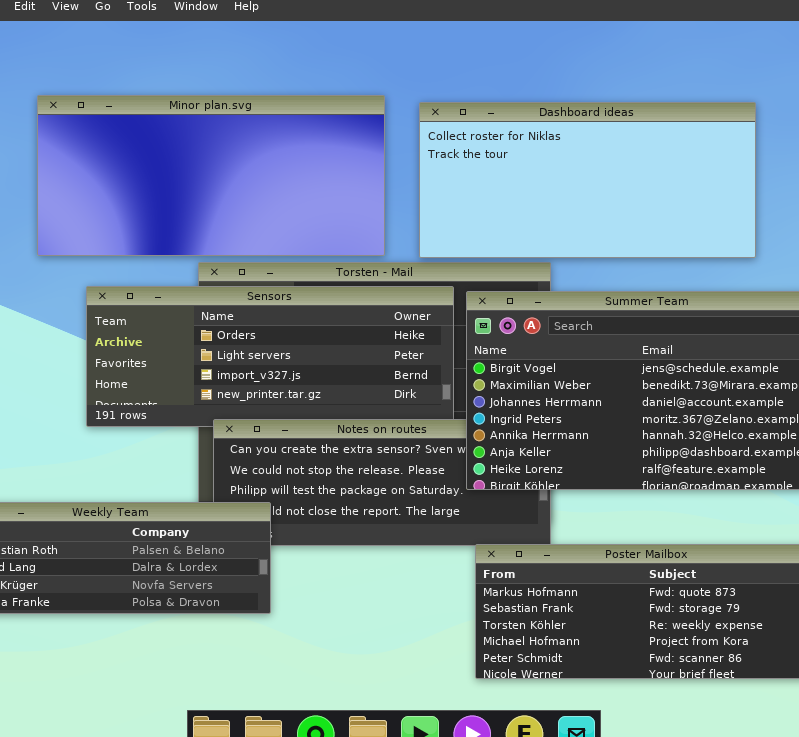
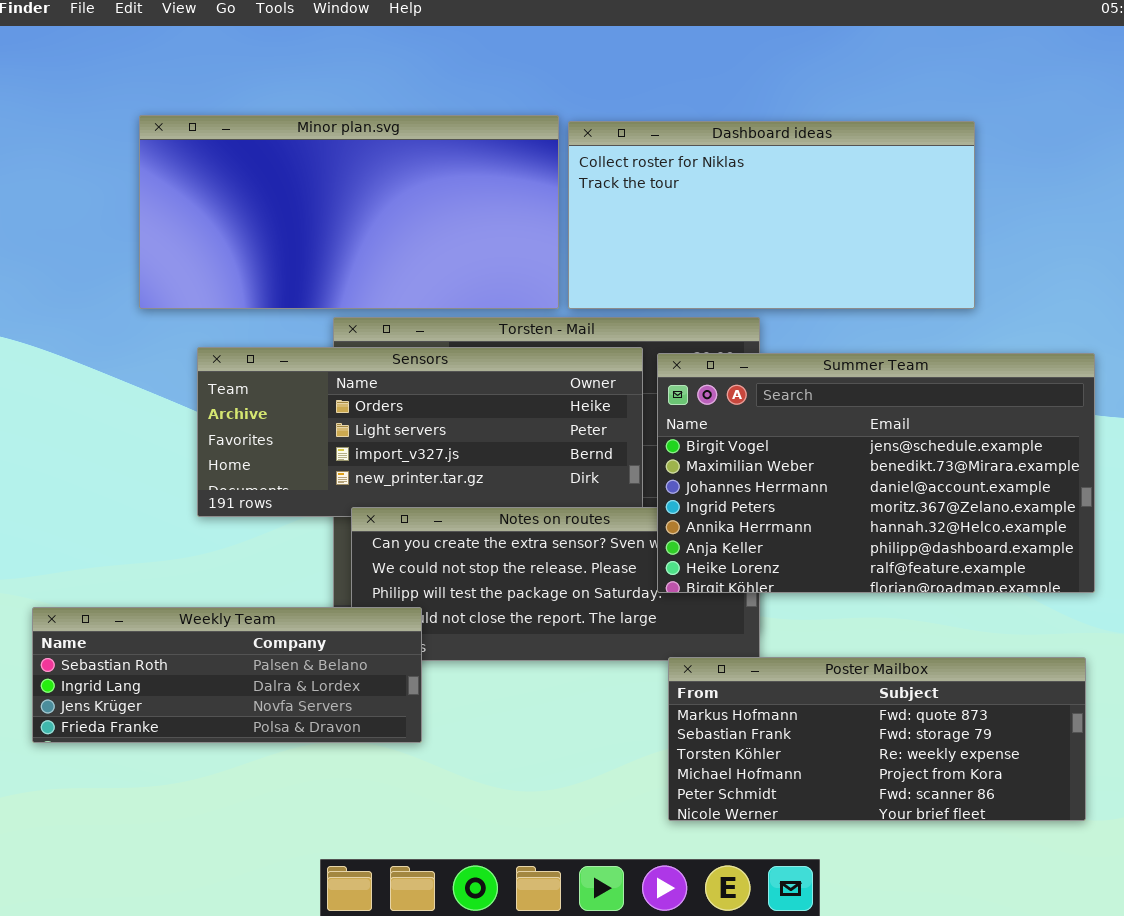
Dashboard ideas: [419,102,756,258] -> [568,121,975,309], moved

